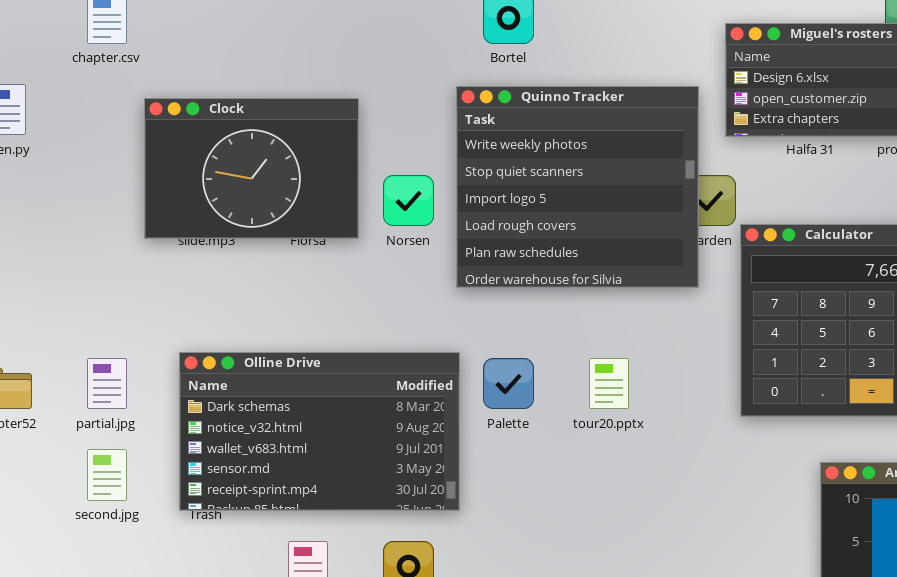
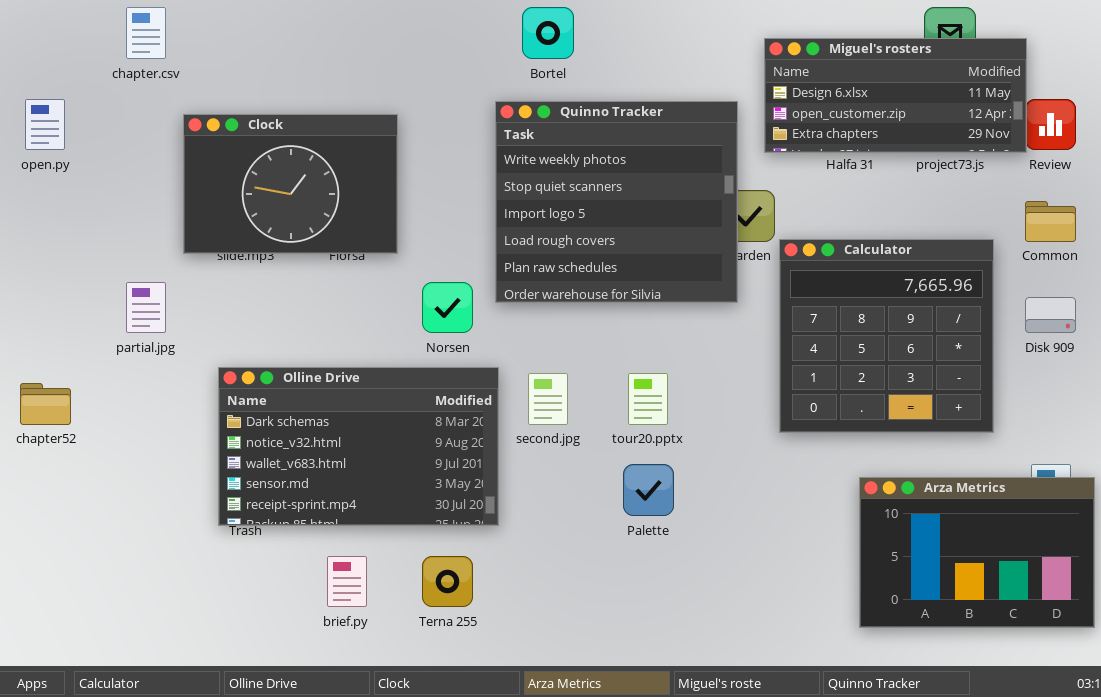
Norsen: [383,175,434,226] -> [422,282,473,333], moved
partial.jpg: [87,358,127,409] -> [126,282,166,333], moved
Palette: [483,358,534,409] -> [623,464,674,516], moved
second.jpg: [87,449,127,501] -> [528,373,568,425], moved

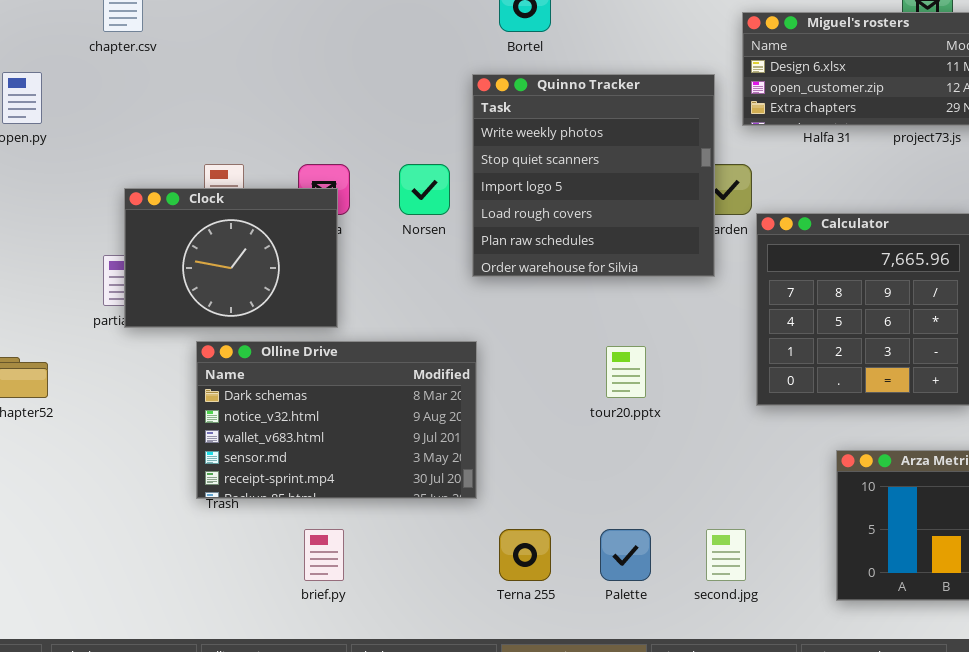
Clock: [183,114,398,254] -> [124,188,338,328], moved
Norsen: [422,282,473,333] -> [399,164,450,215], moved
second.jpg: [528,373,568,425] -> [706,529,746,581], moved
Palette: [623,464,674,516] -> [600,529,651,581], moved
Terna 255: [422,556,473,607] -> [499,529,551,581], moved

